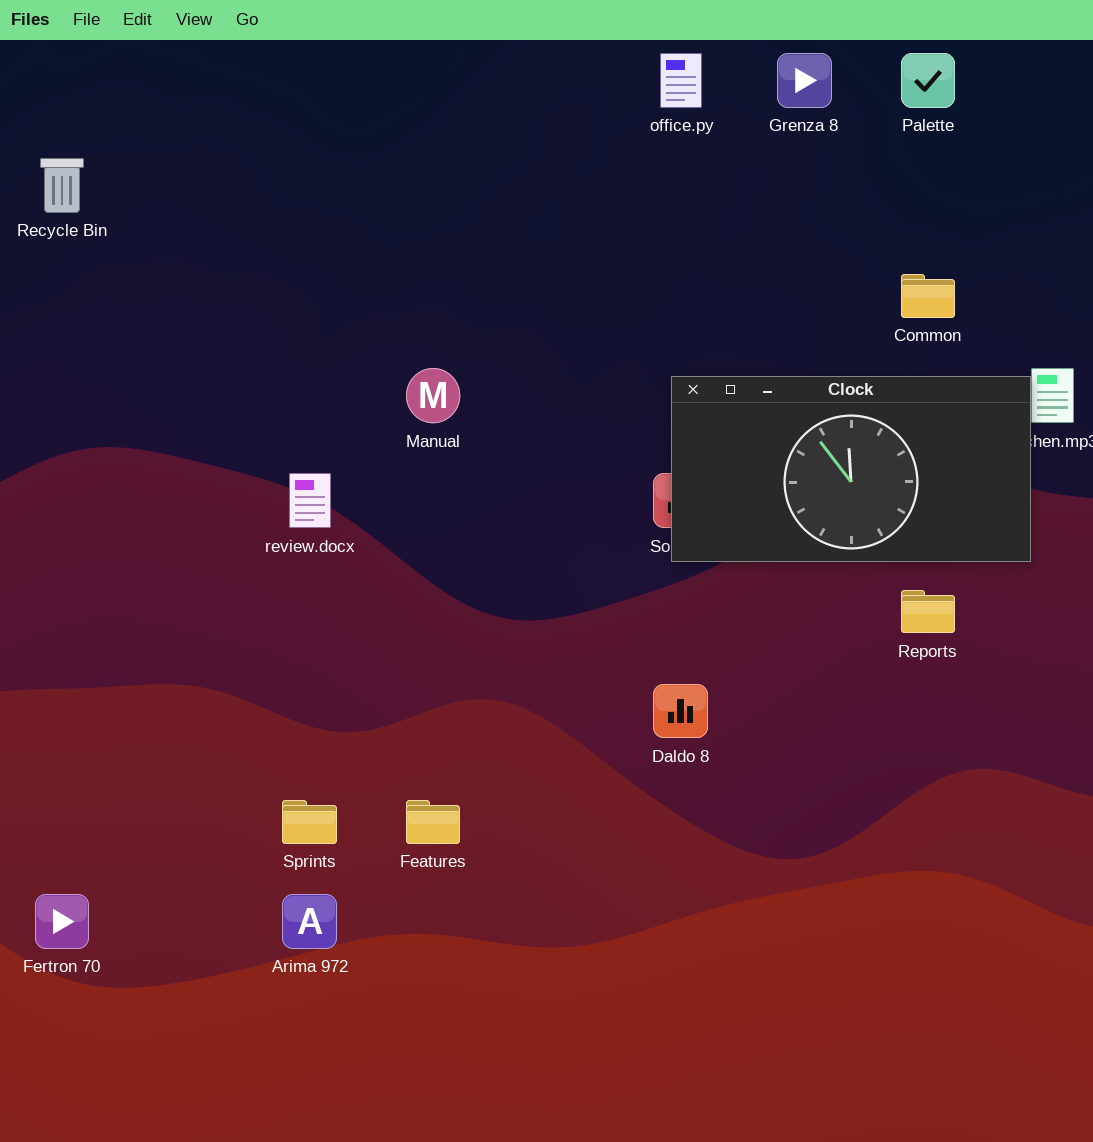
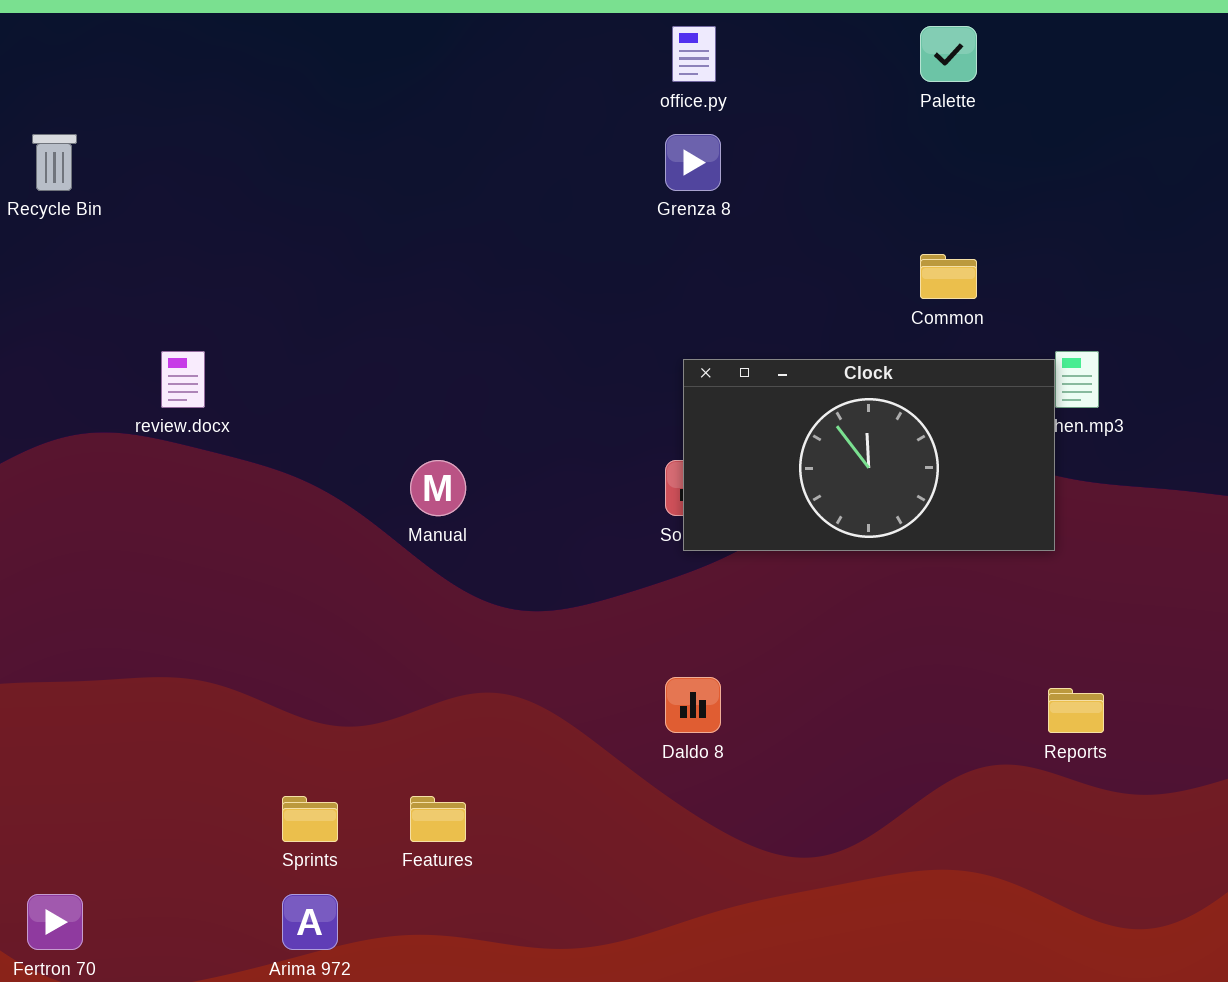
Grenza 8: [777,53,832,108] -> [665,134,721,191], moved
Manual: [406,368,460,423] -> [410,460,466,516], moved
review.docx: [289,473,331,528] -> [161,351,205,408], moved
Reports: [901,590,955,633] -> [1048,688,1104,733], moved

